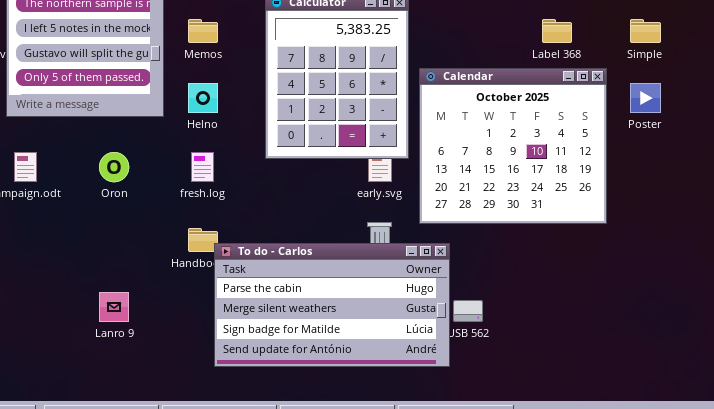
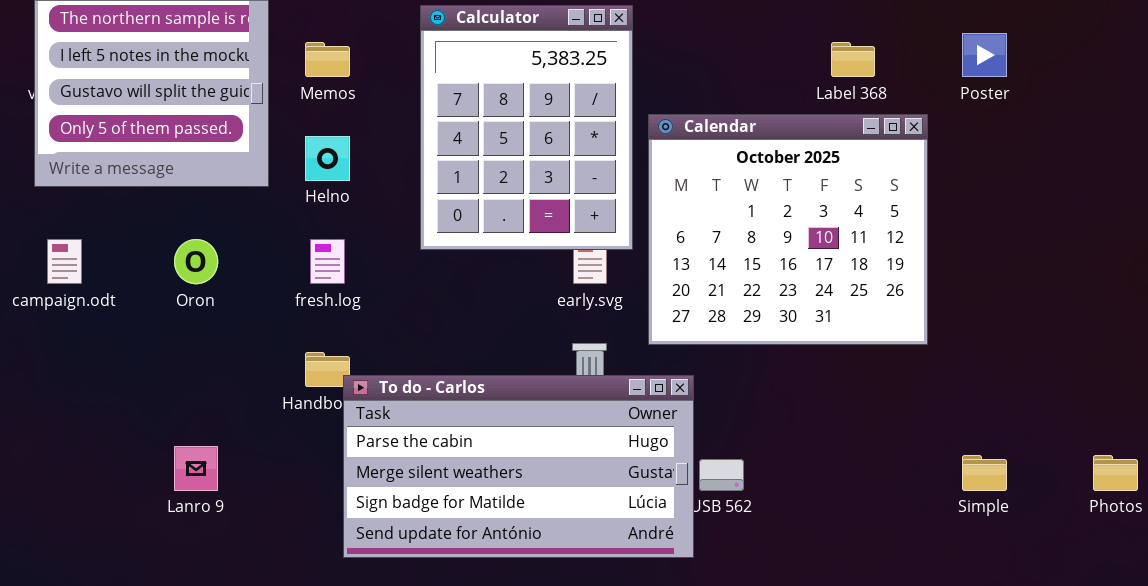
Simple: [630,19,661,43] -> [962,455,1007,491], moved
Poster: [630,83,661,113] -> [962,33,1007,77], moved

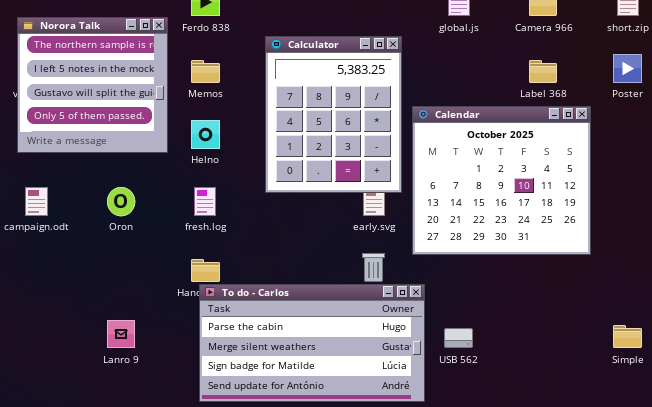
To do - Carlos: [343,375,694,558] -> [199,284,425,402], moved

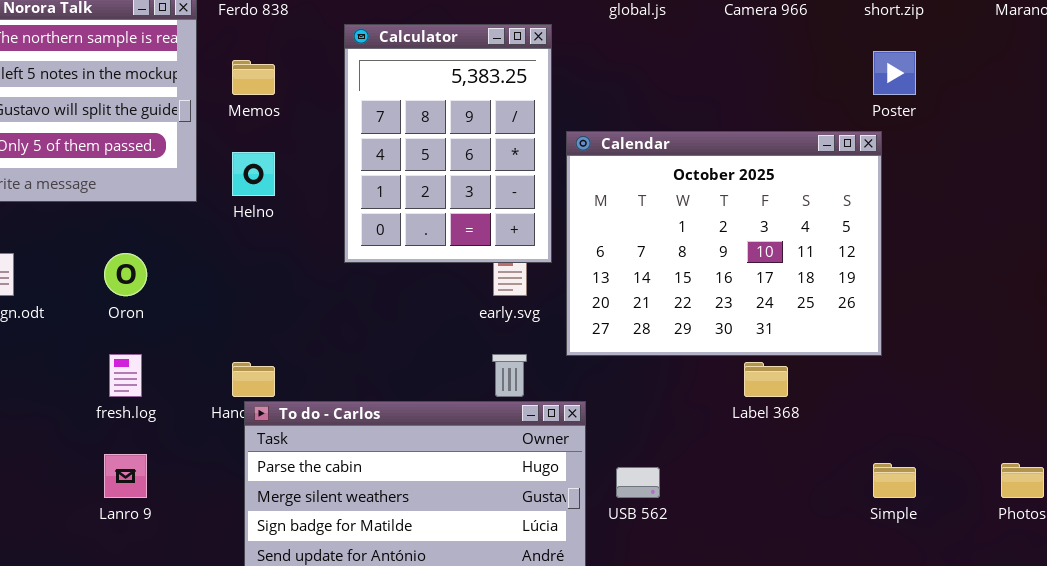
Label 368: [529,60,557,83] -> [744,362,788,397], moved
Calendar: [412,106,591,255] -> [566,131,882,356], resized
fresh.log: [194,187,216,216] -> [109,354,142,397], moved

